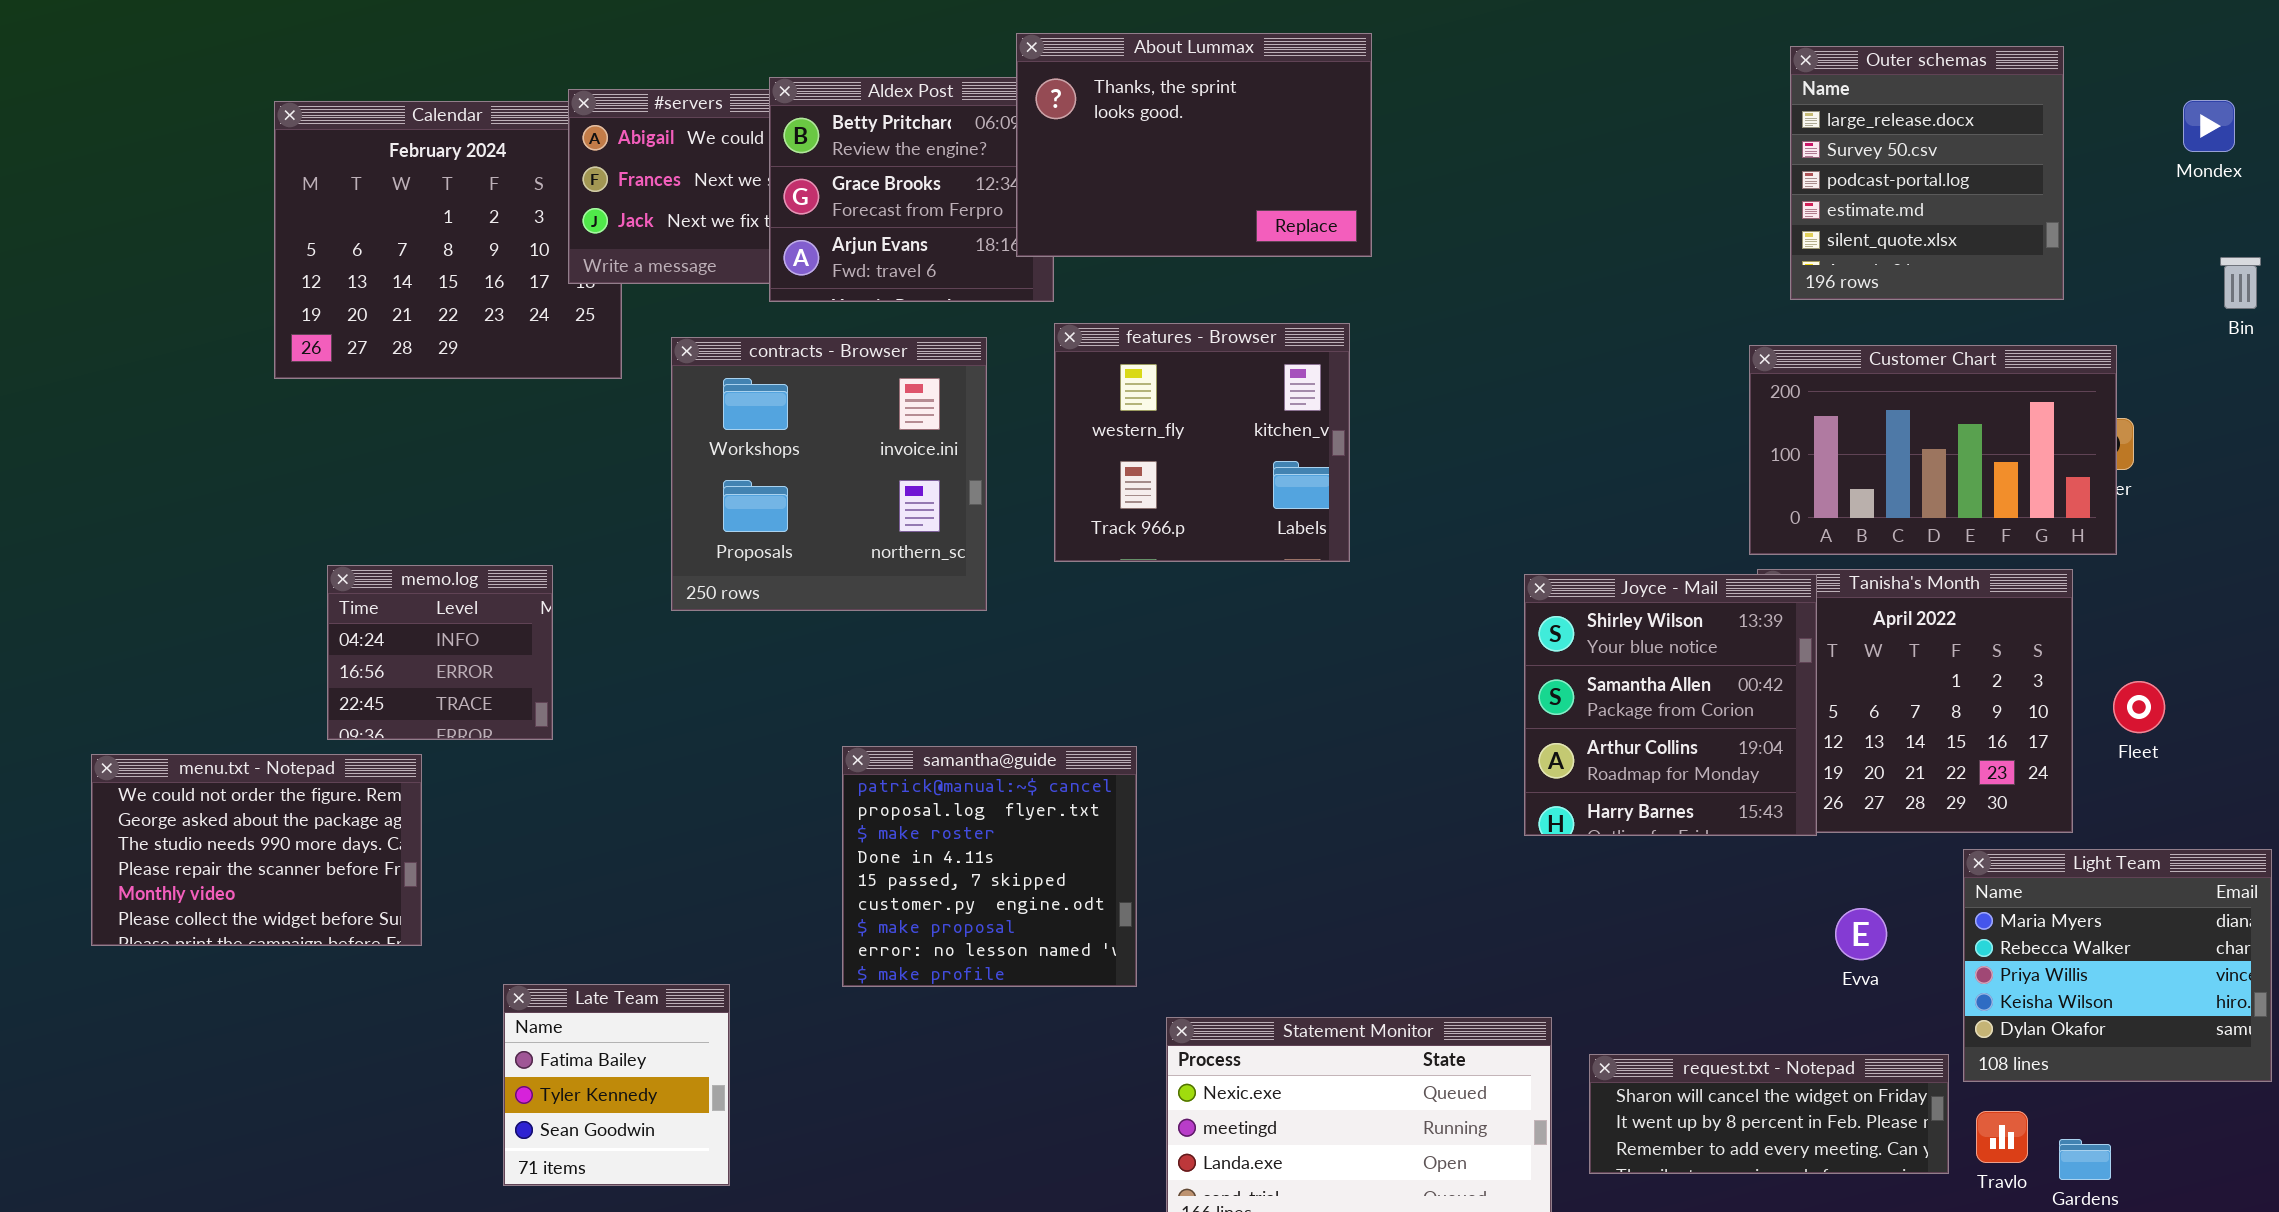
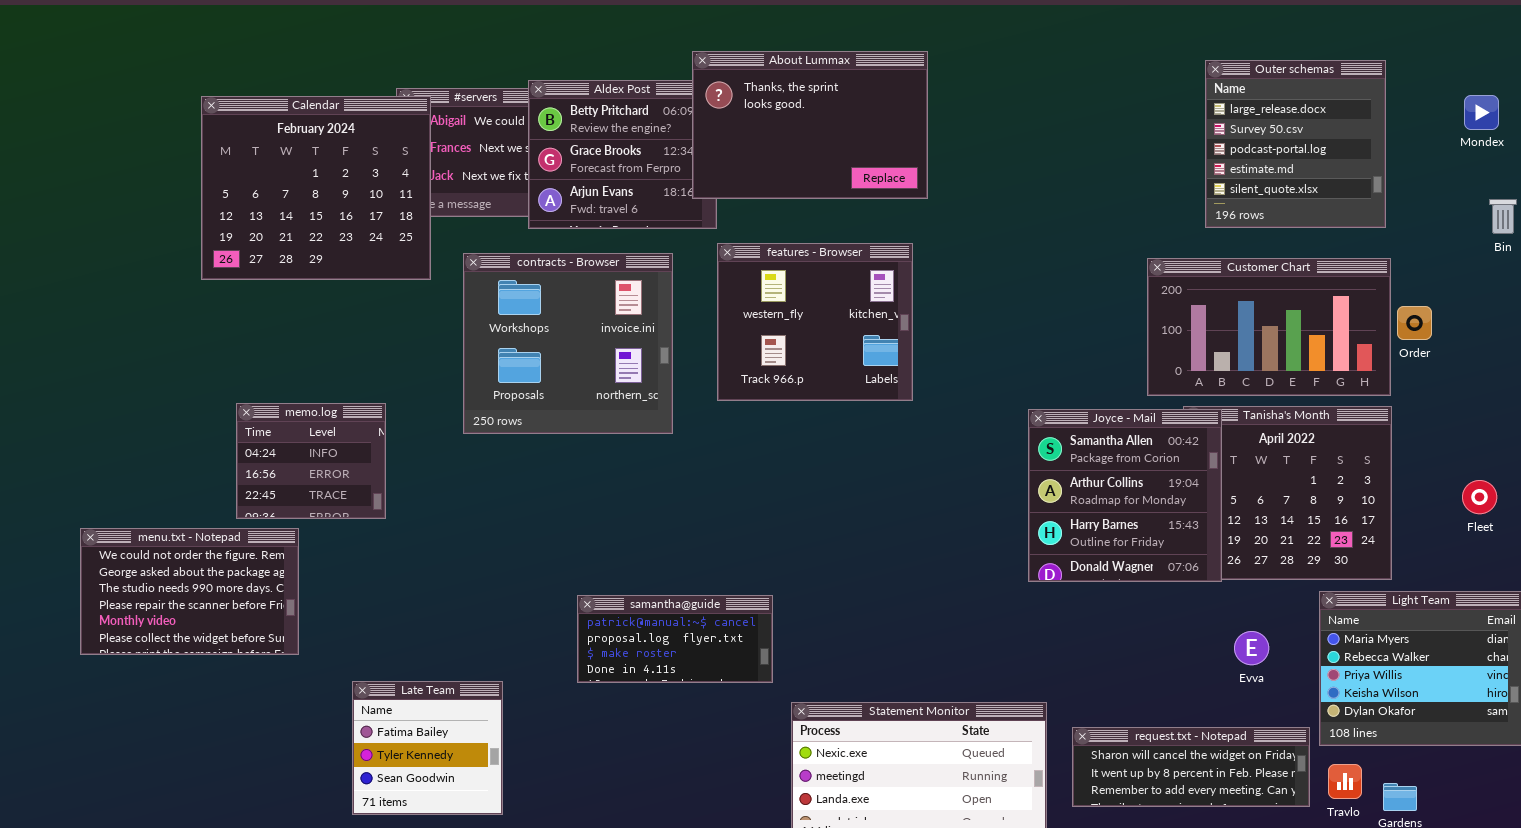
Calendar: [274,101,622,379] -> [201,96,431,280], raised
Customer Chart: [1749,345,2117,555] -> [1147,258,1391,396], moved
Joyce - Mail: [1524,574,1817,836] -> [1028,409,1222,582], scrolled down 1 row
Fleet: [2113,681,2165,733] -> [1462,480,1497,514], moved
samantha@guide: [842,746,1137,987] -> [577,595,773,683], resized

